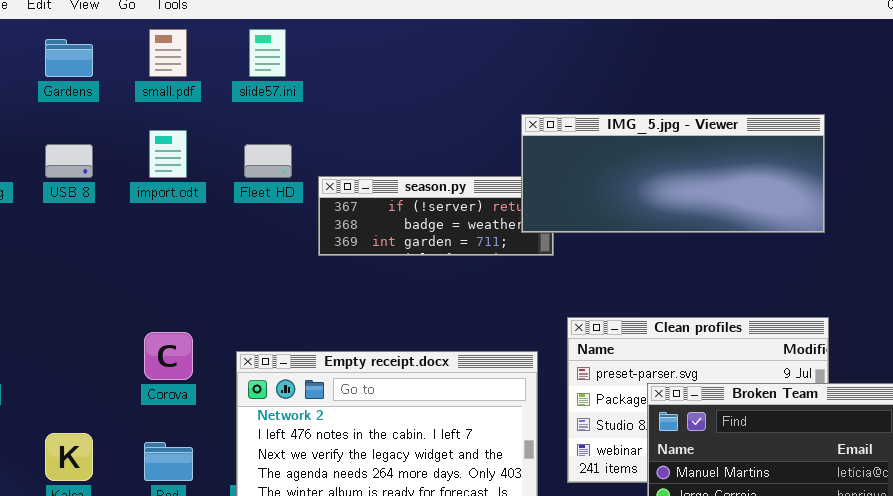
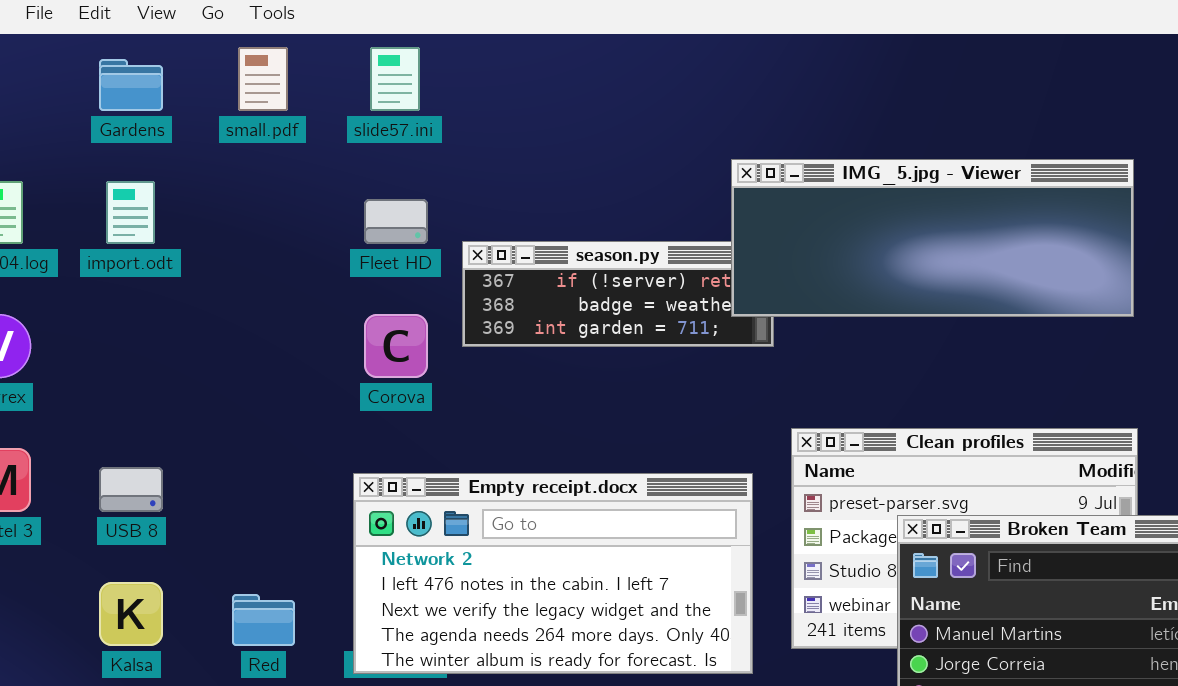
import.odt: [149,130,187,178] -> [106,181,155,244], moved
USB 8: [45,144,93,178] -> [99,467,163,512], moved
Corova: [144,332,193,380] -> [364,314,428,378], moved

